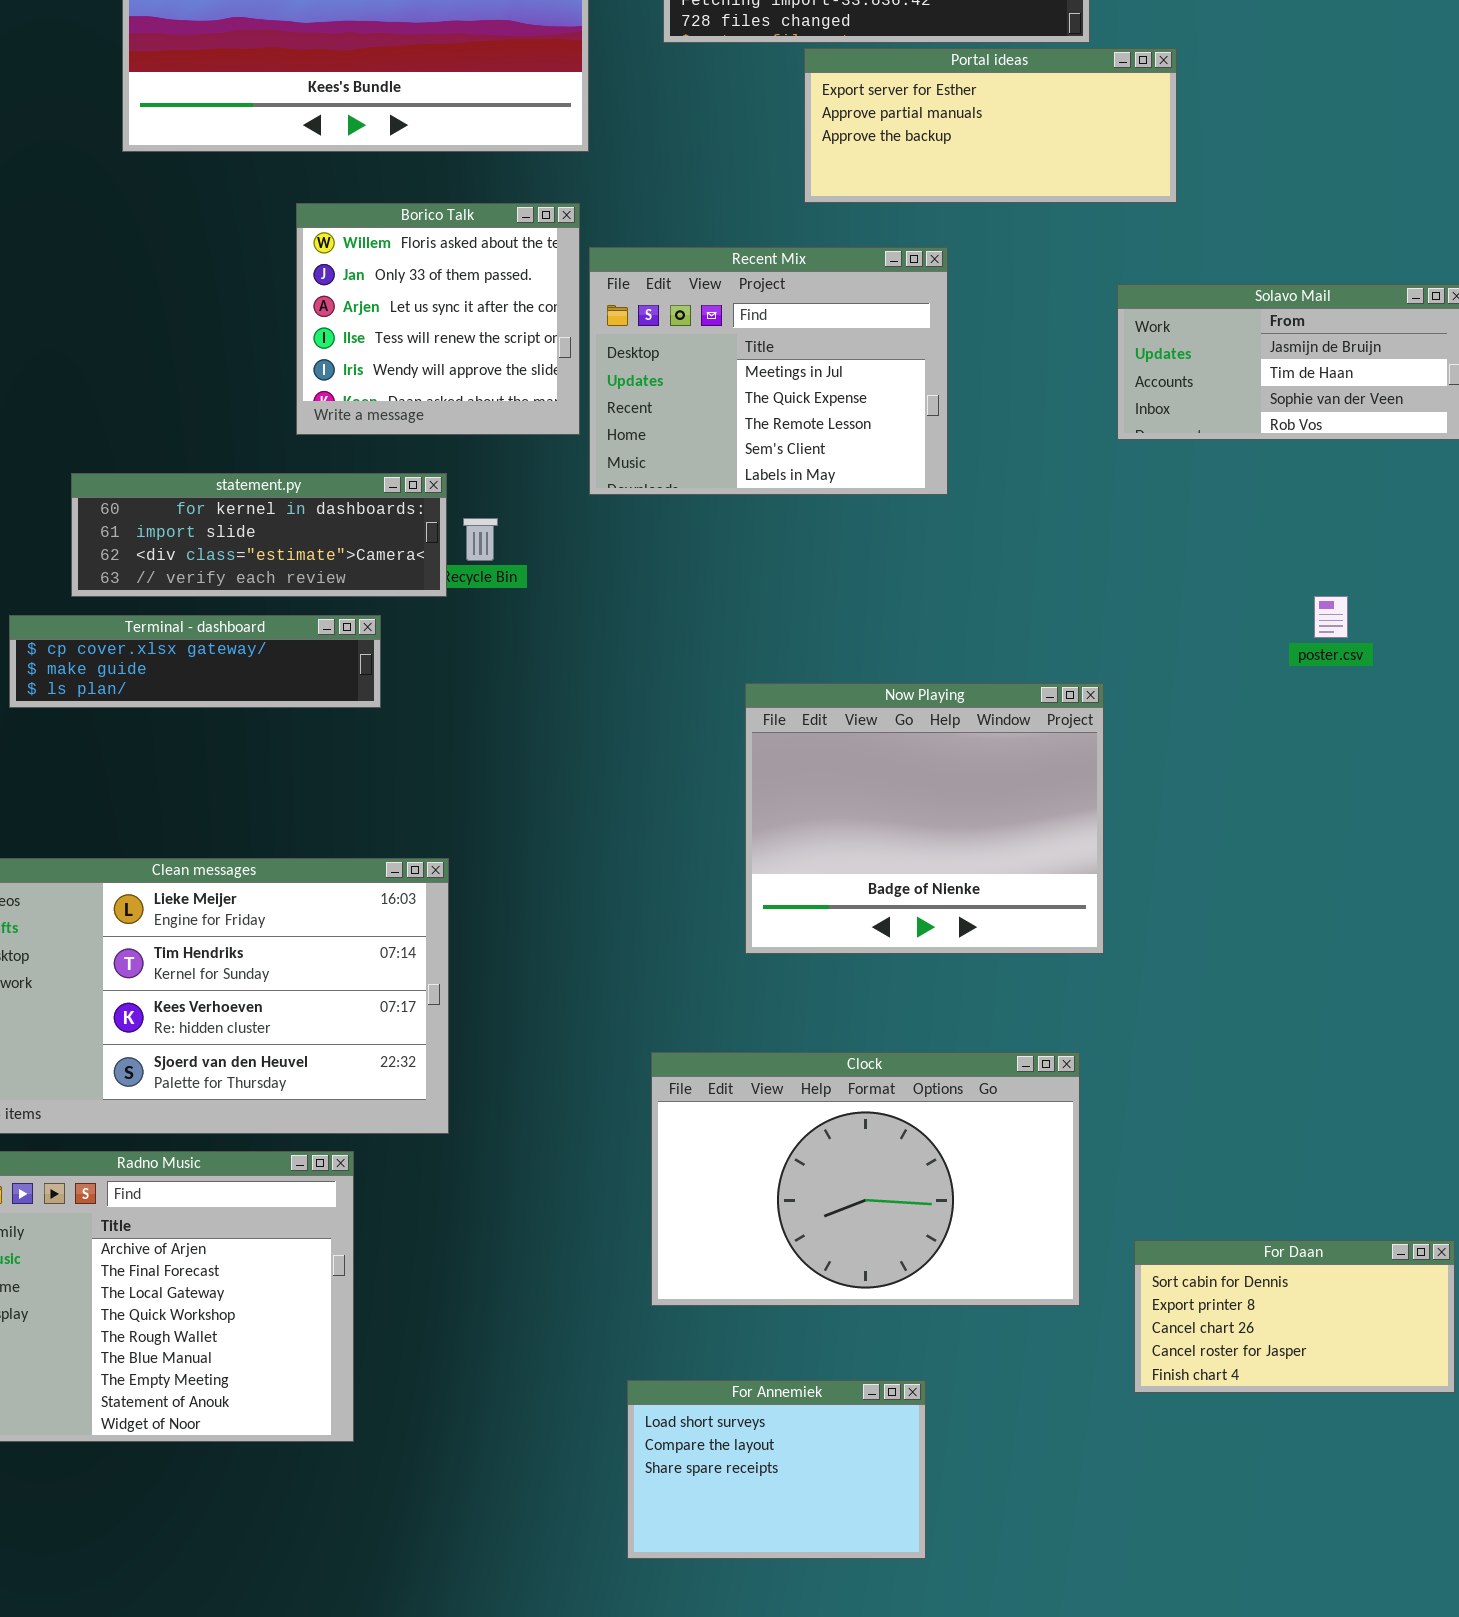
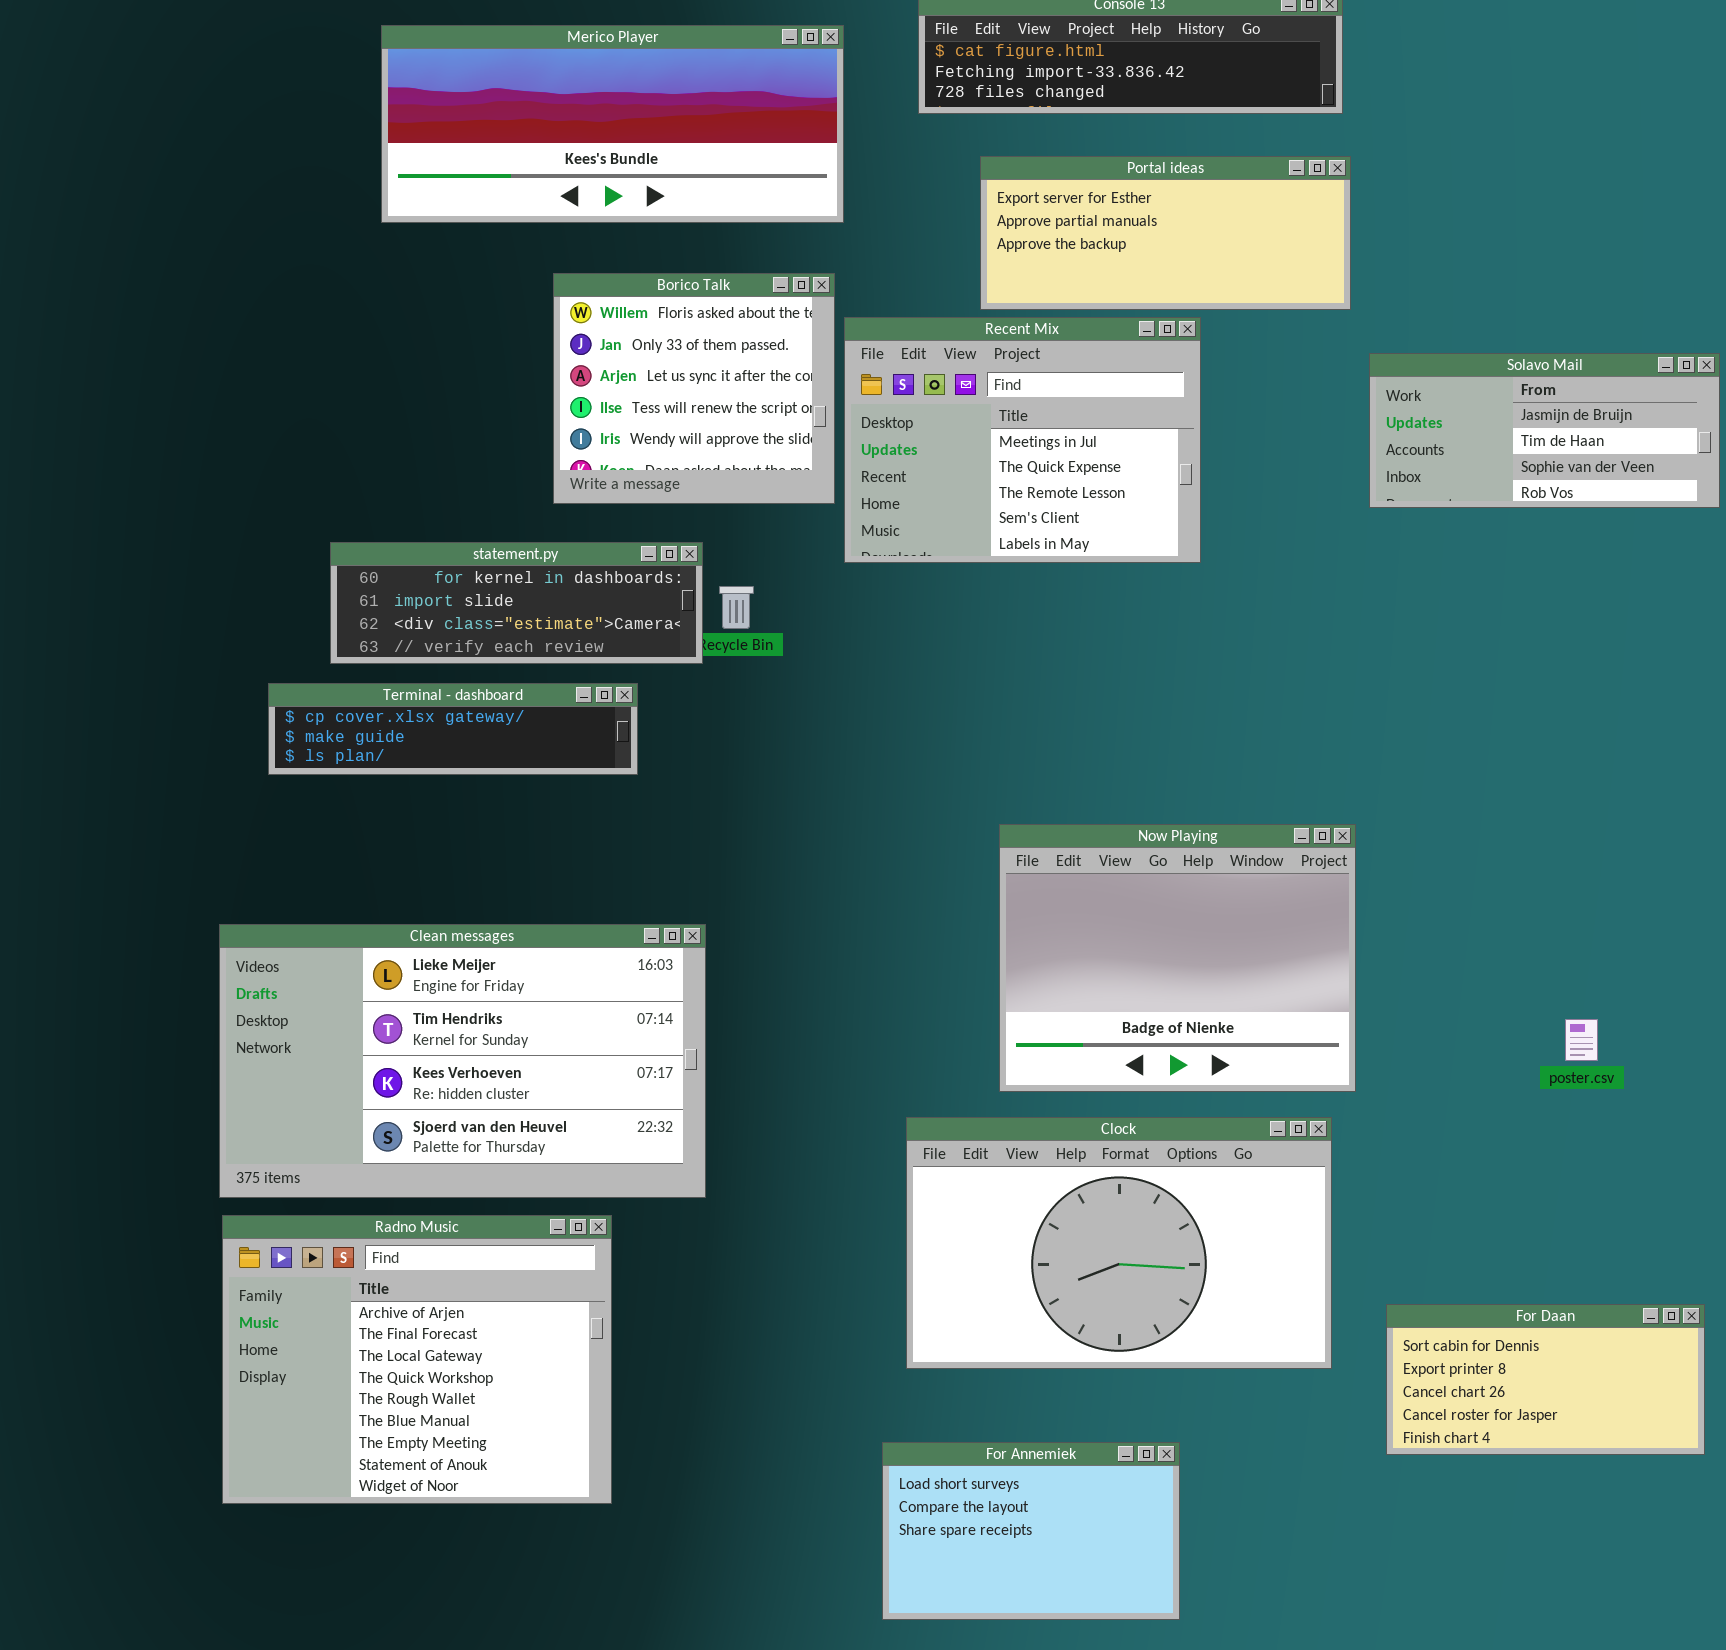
Portal ideas: [804,48,1177,203] -> [980,156,1351,310], moved
poster.csv: [1314,596,1348,638] -> [1565,1019,1598,1061], moved
Now Playing: [745,683,1104,954] -> [999,824,1356,1092], moved

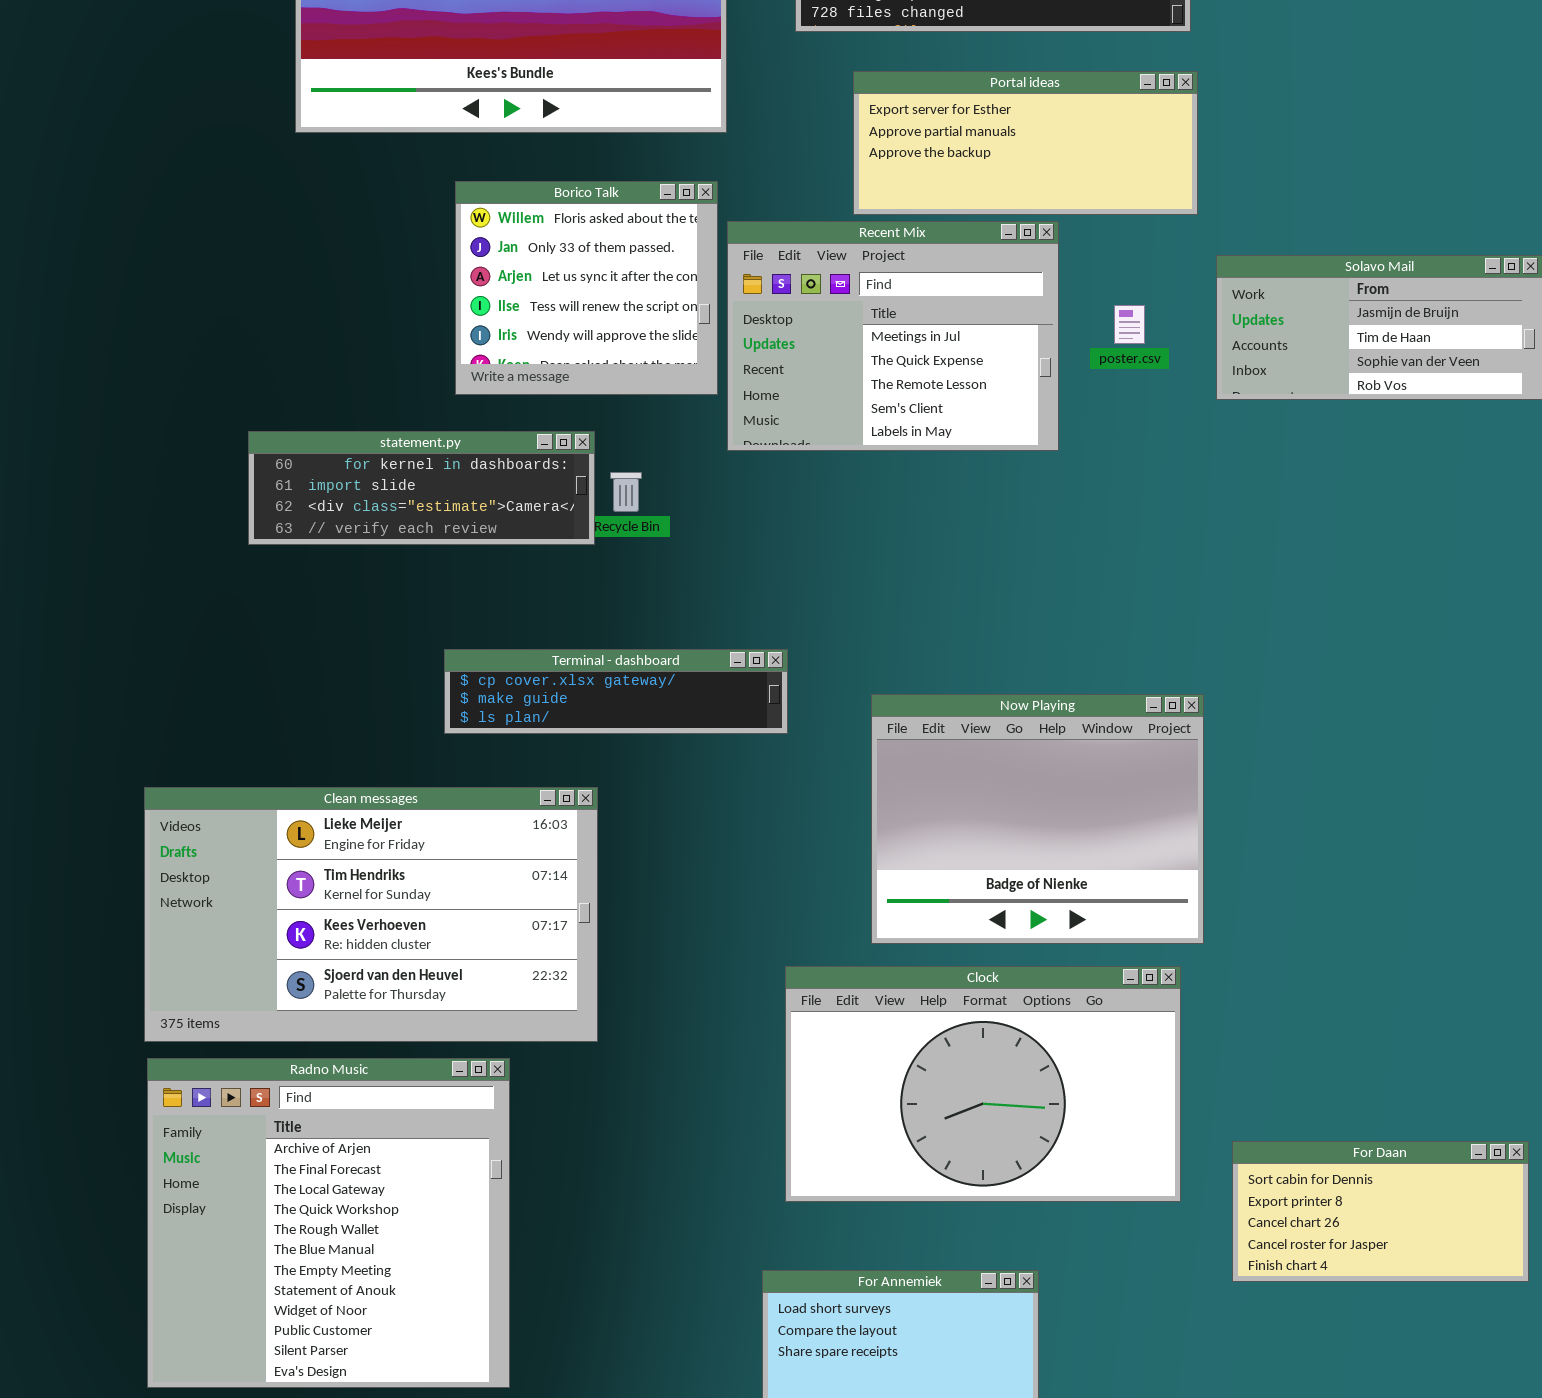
Terminal - dashboard: [268,683,638,775] -> [444,649,788,734], moved
poster.csv: [1565,1019,1598,1061] -> [1114,305,1145,344], moved
Radno Music: [222,1215,612,1504] -> [147,1058,510,1388], resized

